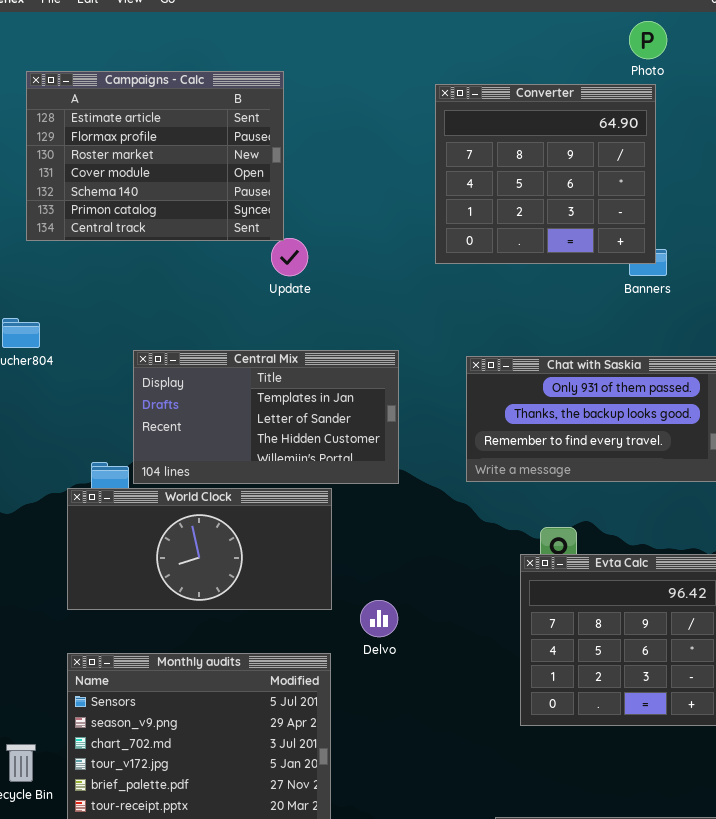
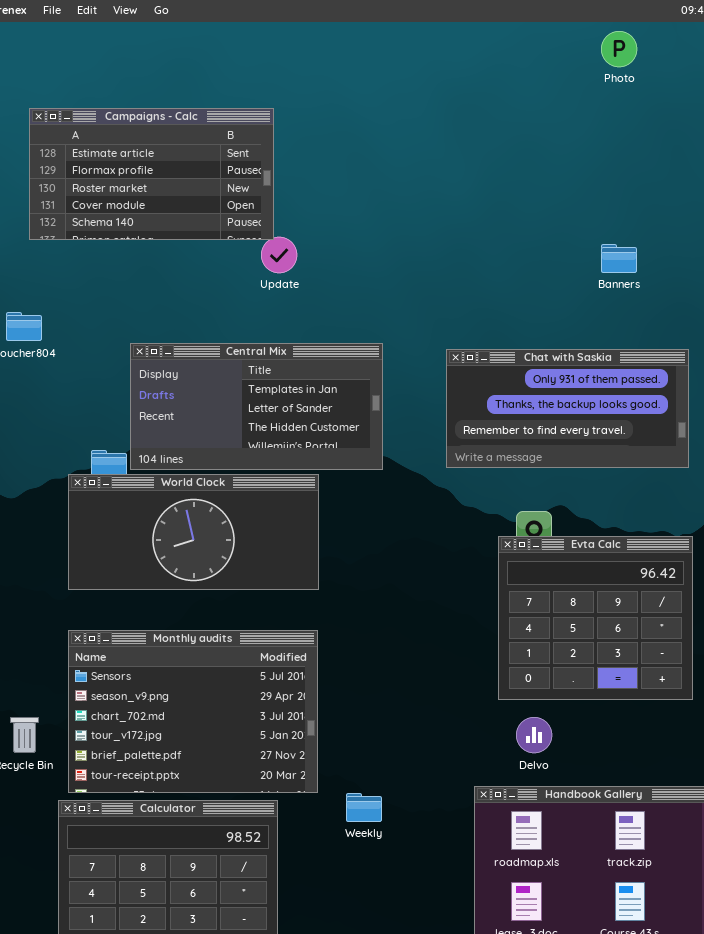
Campaigns - Calc: [26,71,284,241] -> [29,108,274,240], resized
Converter: [435,84,656,264] -> none, closed
Delvo: [360,600,398,637] -> [516,717,552,753], moved

